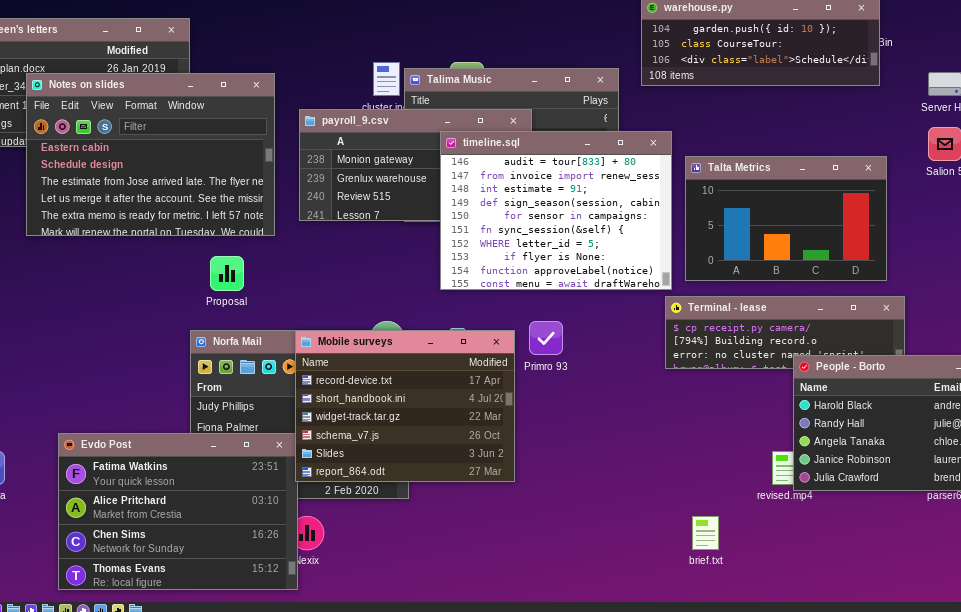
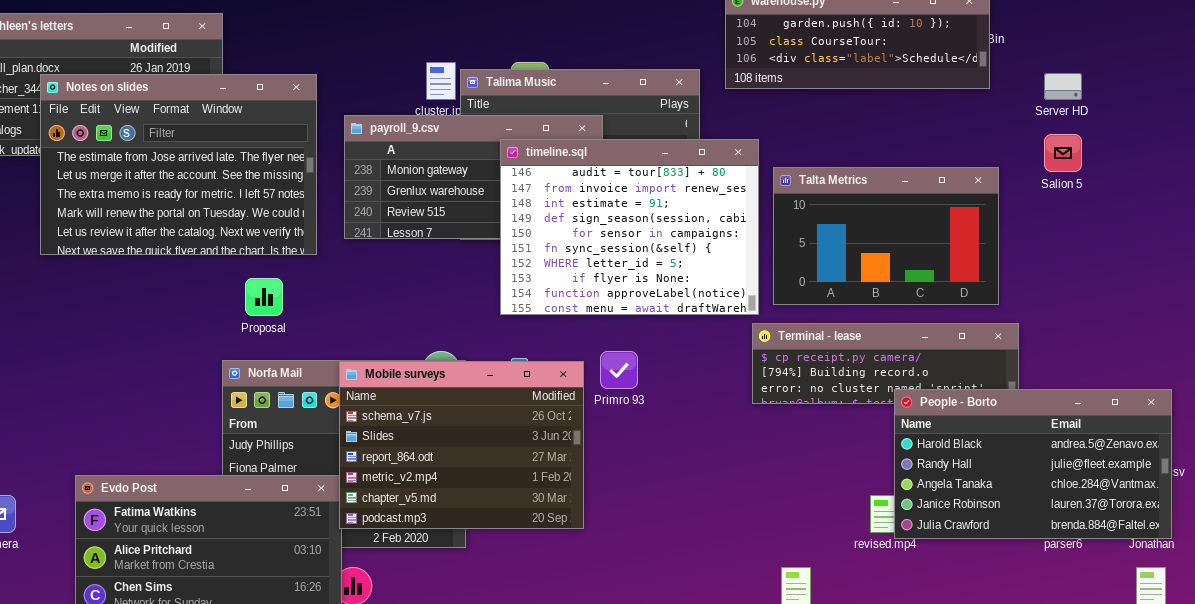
Notes on slides: [26,73,275,236] -> [40,74,317,255], scrolled down 2 rows
Mobile surveys: [295,330,515,482] -> [339,361,584,529], scrolled down 3 rows

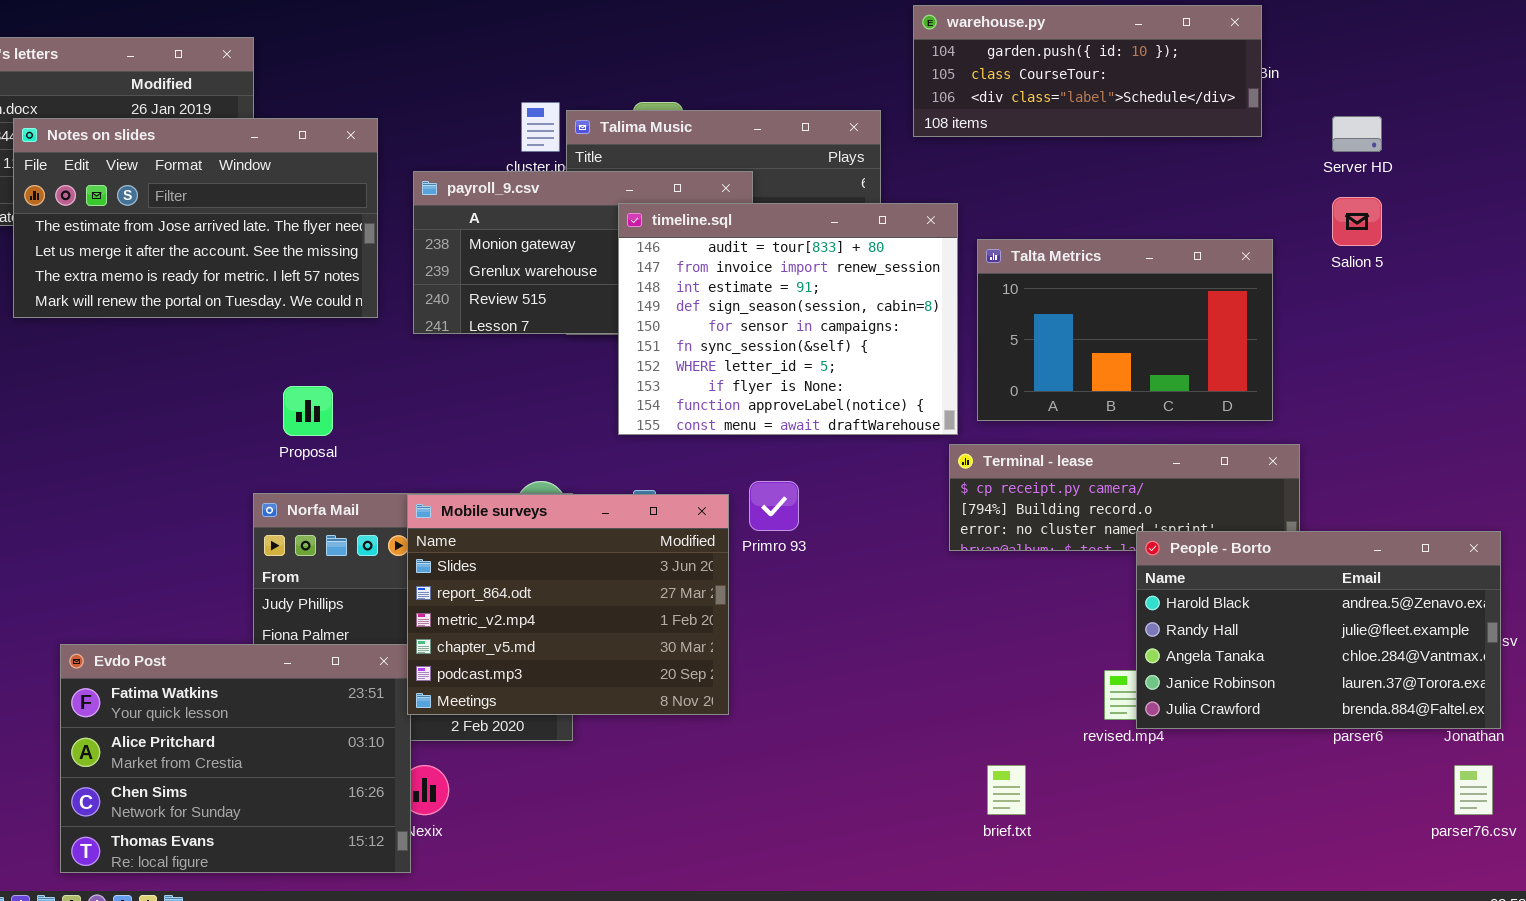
Notes on slides: [40,74,317,255] -> [13,118,378,318], resized
Mobile surveys: [339,361,584,529] -> [407,494,729,715], scrolled down 1 row

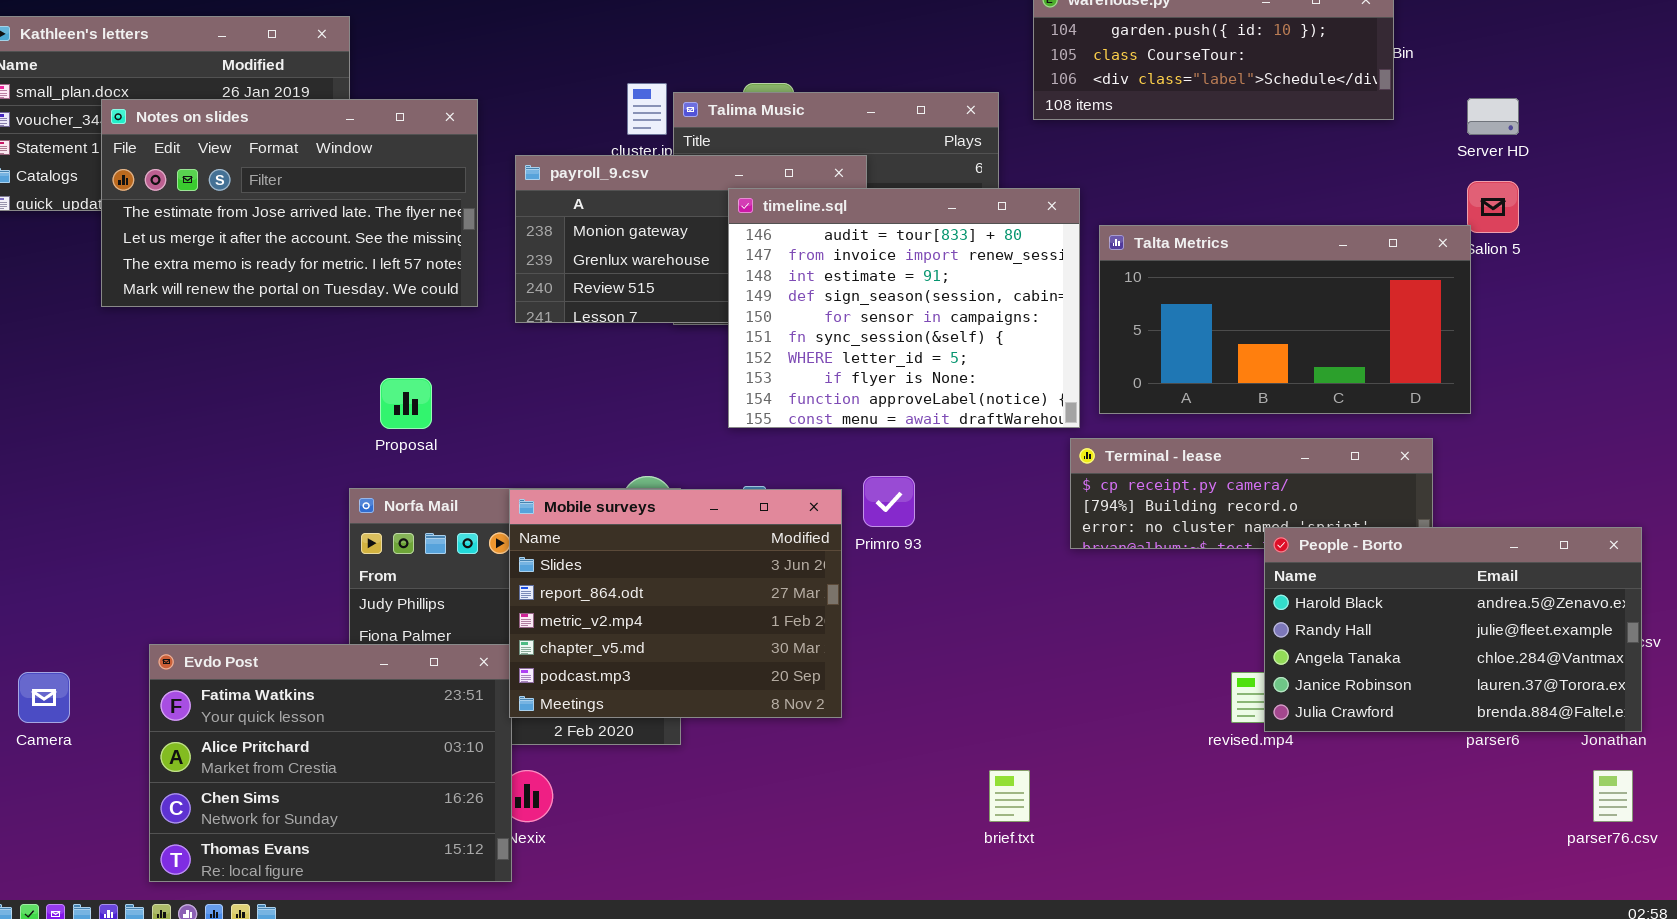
Talta Metrics: [977,239,1273,421] -> [1099,225,1471,414], resized
brief.txt: [987,765,1026,815] -> [989,770,1030,822], moved

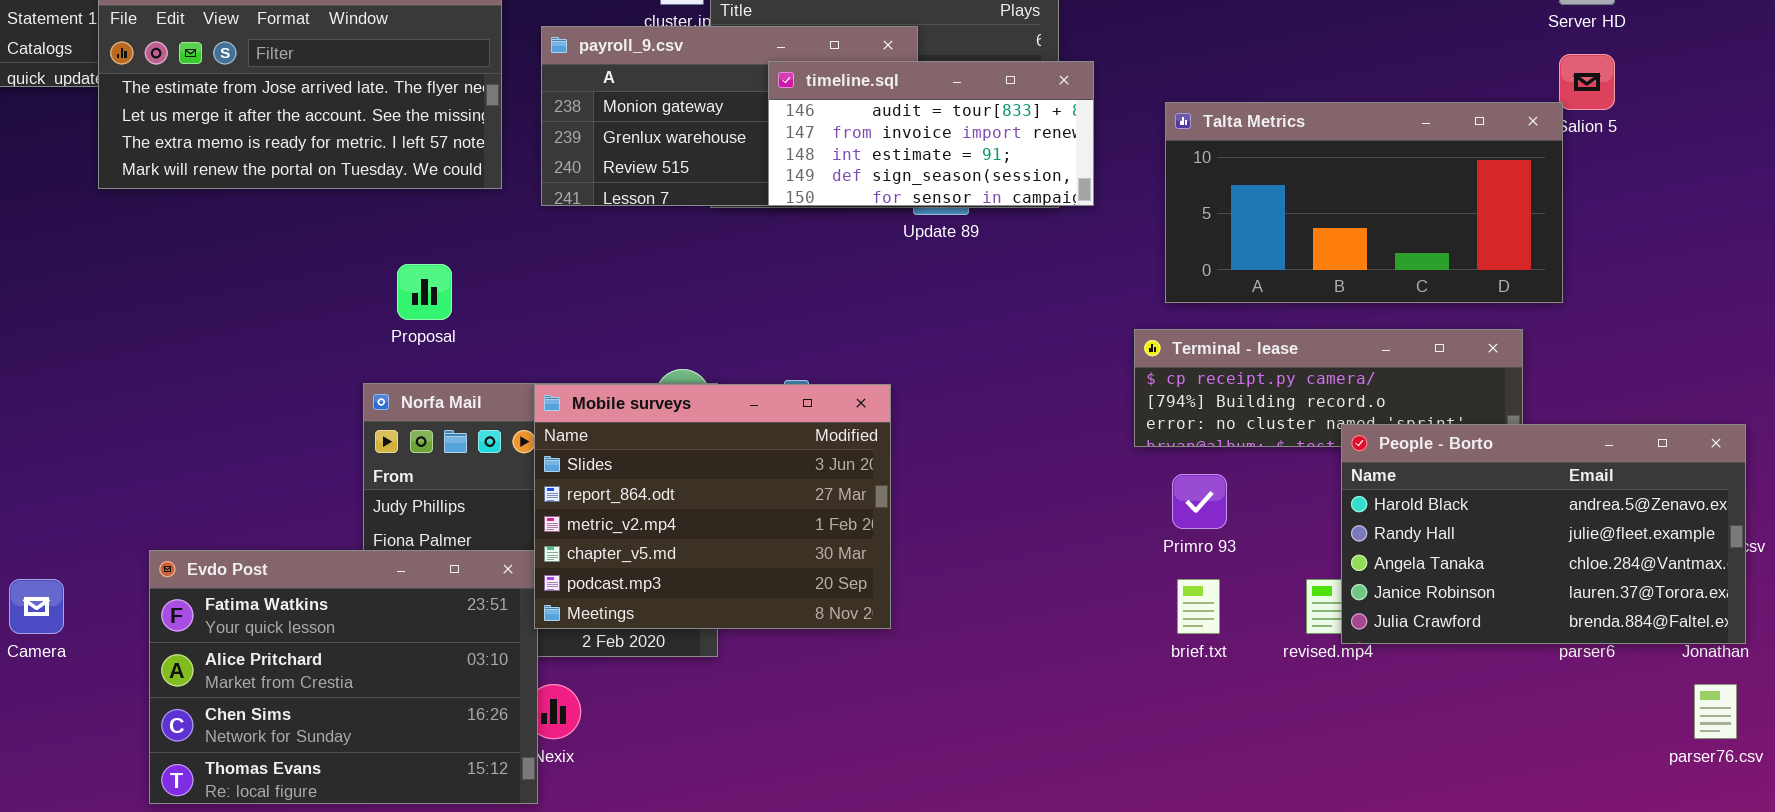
timeline.sql: [728,188,1080,428] -> [768,61,1094,206], resized
Primro 93: [863,476,915,527] -> [1172,474,1227,529], moved
brief.txt: [989,770,1030,822] -> [1177,579,1220,634], moved

